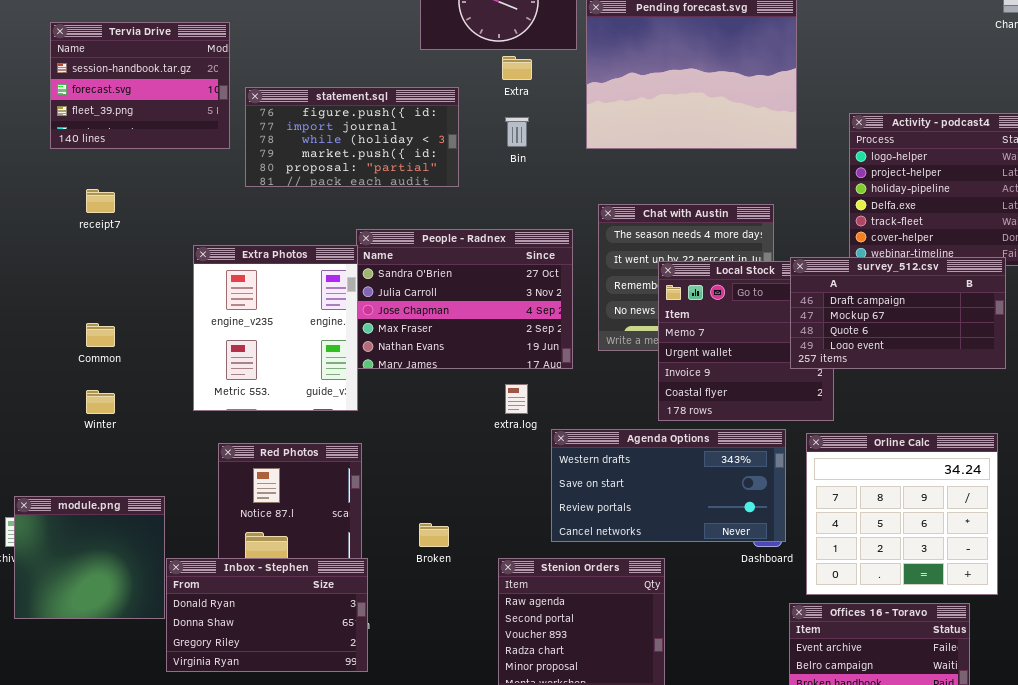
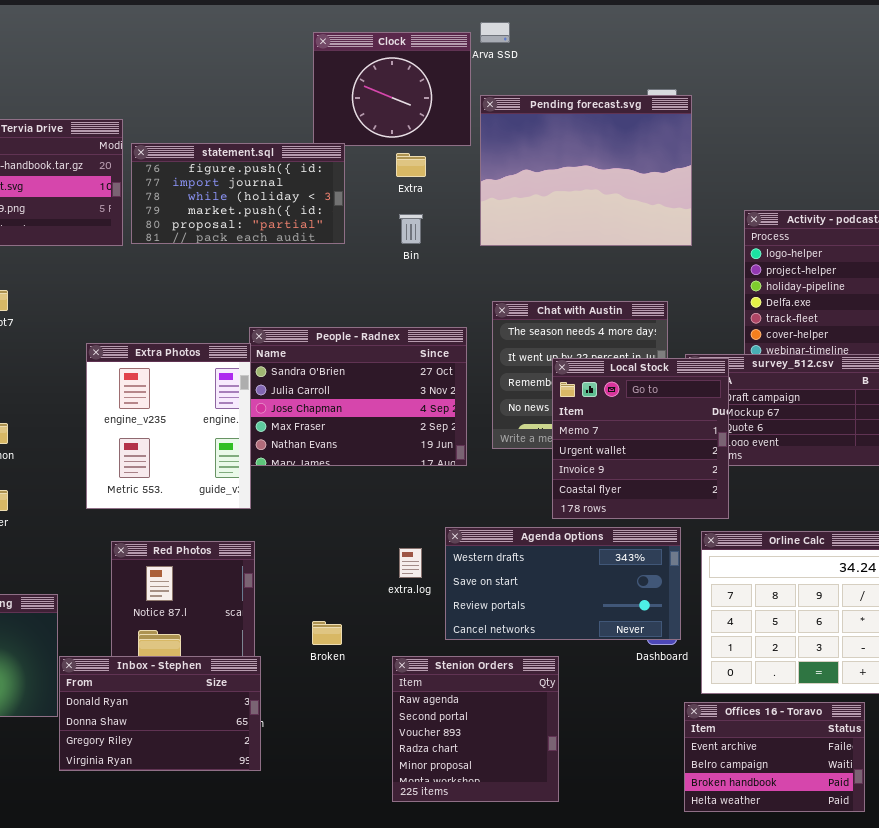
statement.sql: [245,87,459,187] -> [131,143,345,244], moved
Local Stock: [658,261,834,421] -> [552,358,729,519], raised
extra.log: [505,384,528,414] -> [399,548,422,578], moved

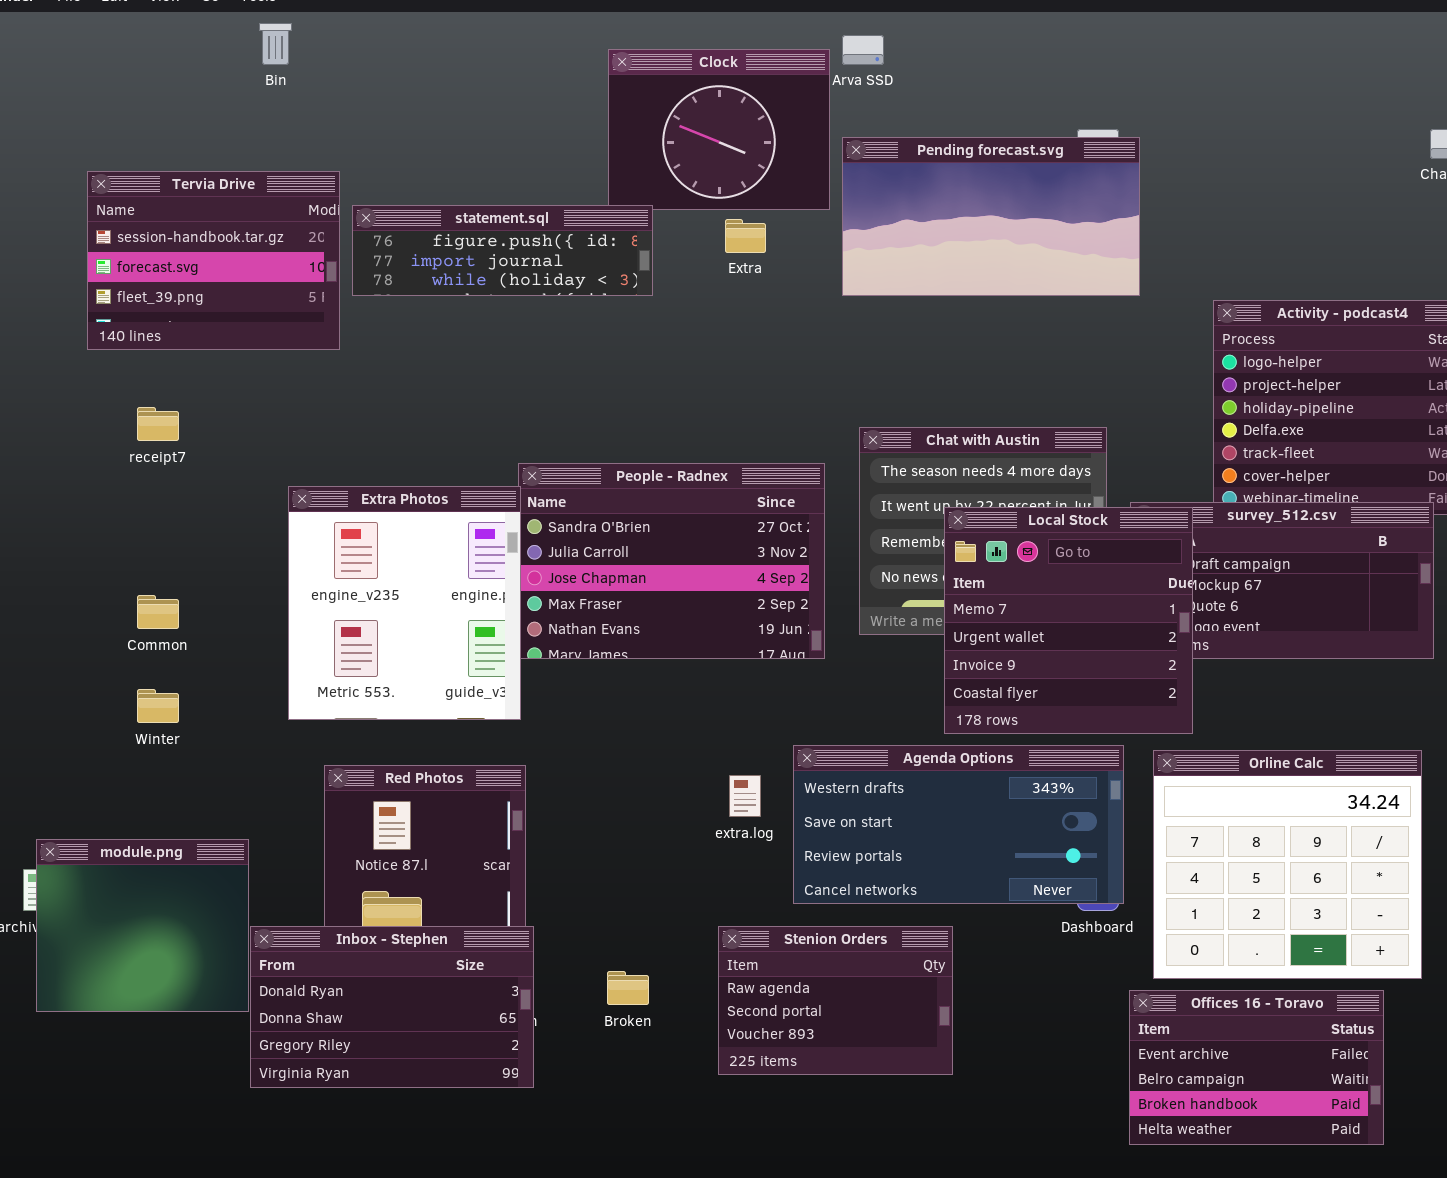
Pending forecast.svg: [480,95,692,246] -> [842,137,1140,296], resized
statement.sql: [131,143,345,244] -> [352,205,653,296], resized
Bin: [399,214,423,244] -> [259,23,292,65], moved
Broken: [312,621,342,645] -> [607,971,649,1005], moved
Stenion Orders: [392,656,559,802] -> [718,926,953,1075], resized

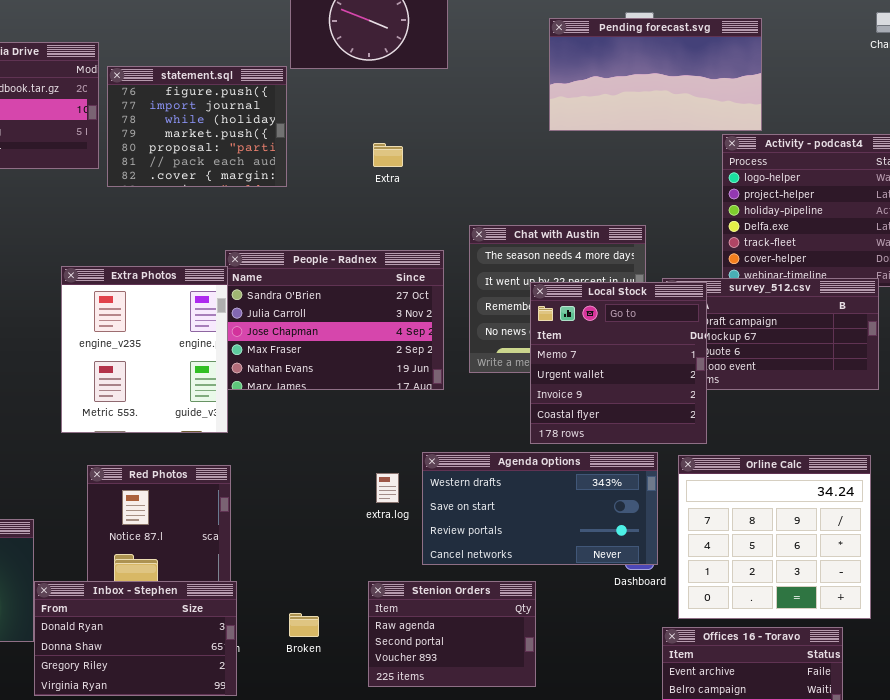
Pending forecast.svg: [842,137,1140,296] -> [549,18,762,131], moved
statement.sql: [352,205,653,296] -> [107,66,287,187], resized
Extra: [725,219,766,253] -> [373,143,403,167], moved

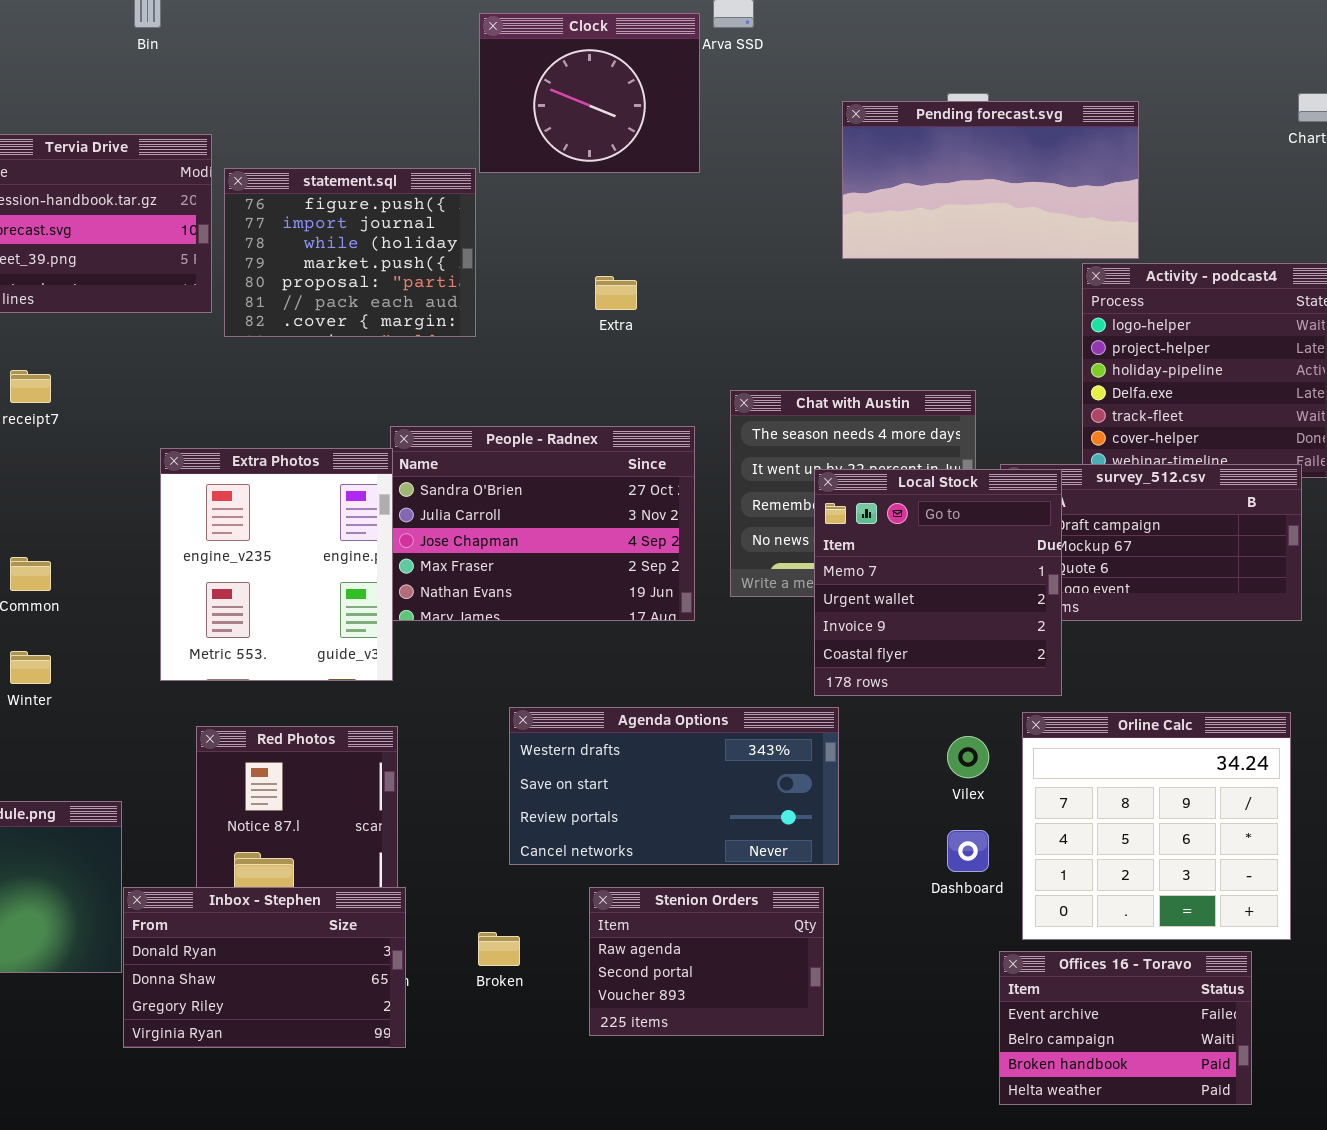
Agenda Options: [422,452,658,565] -> [509,707,839,865], moved

